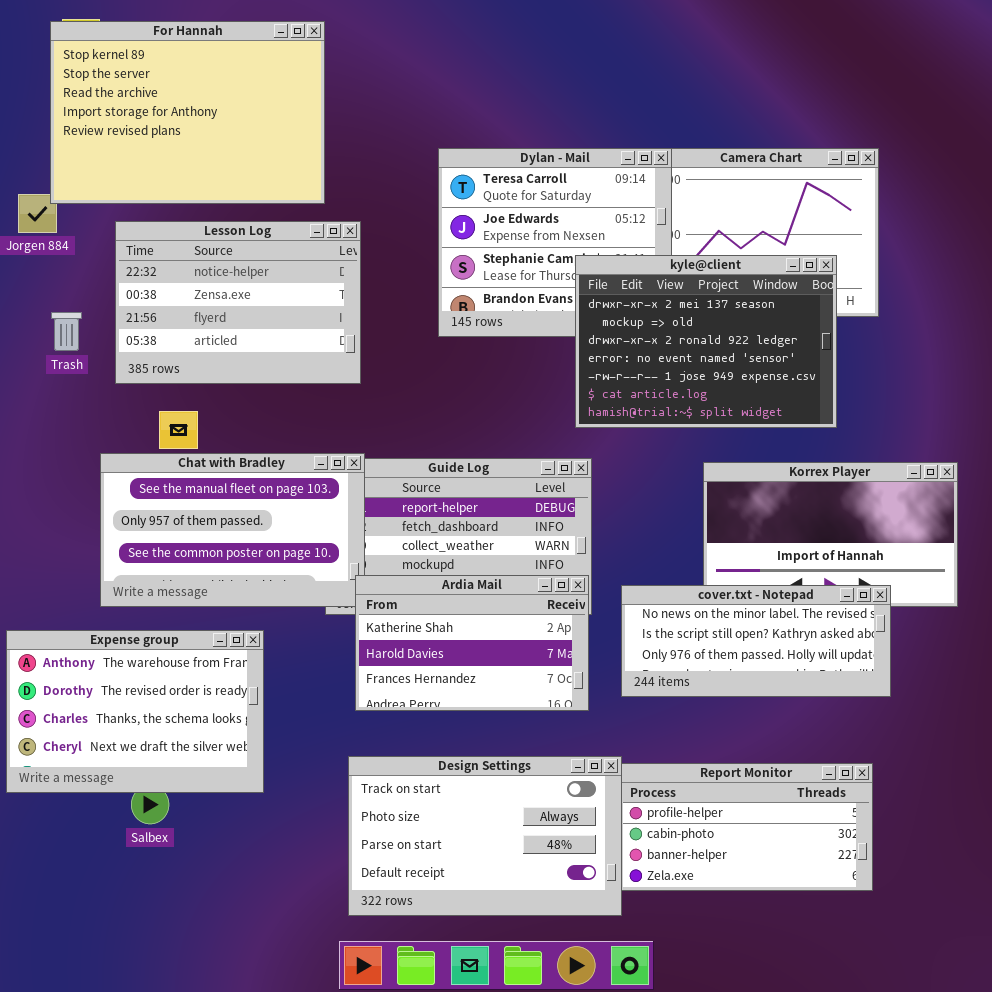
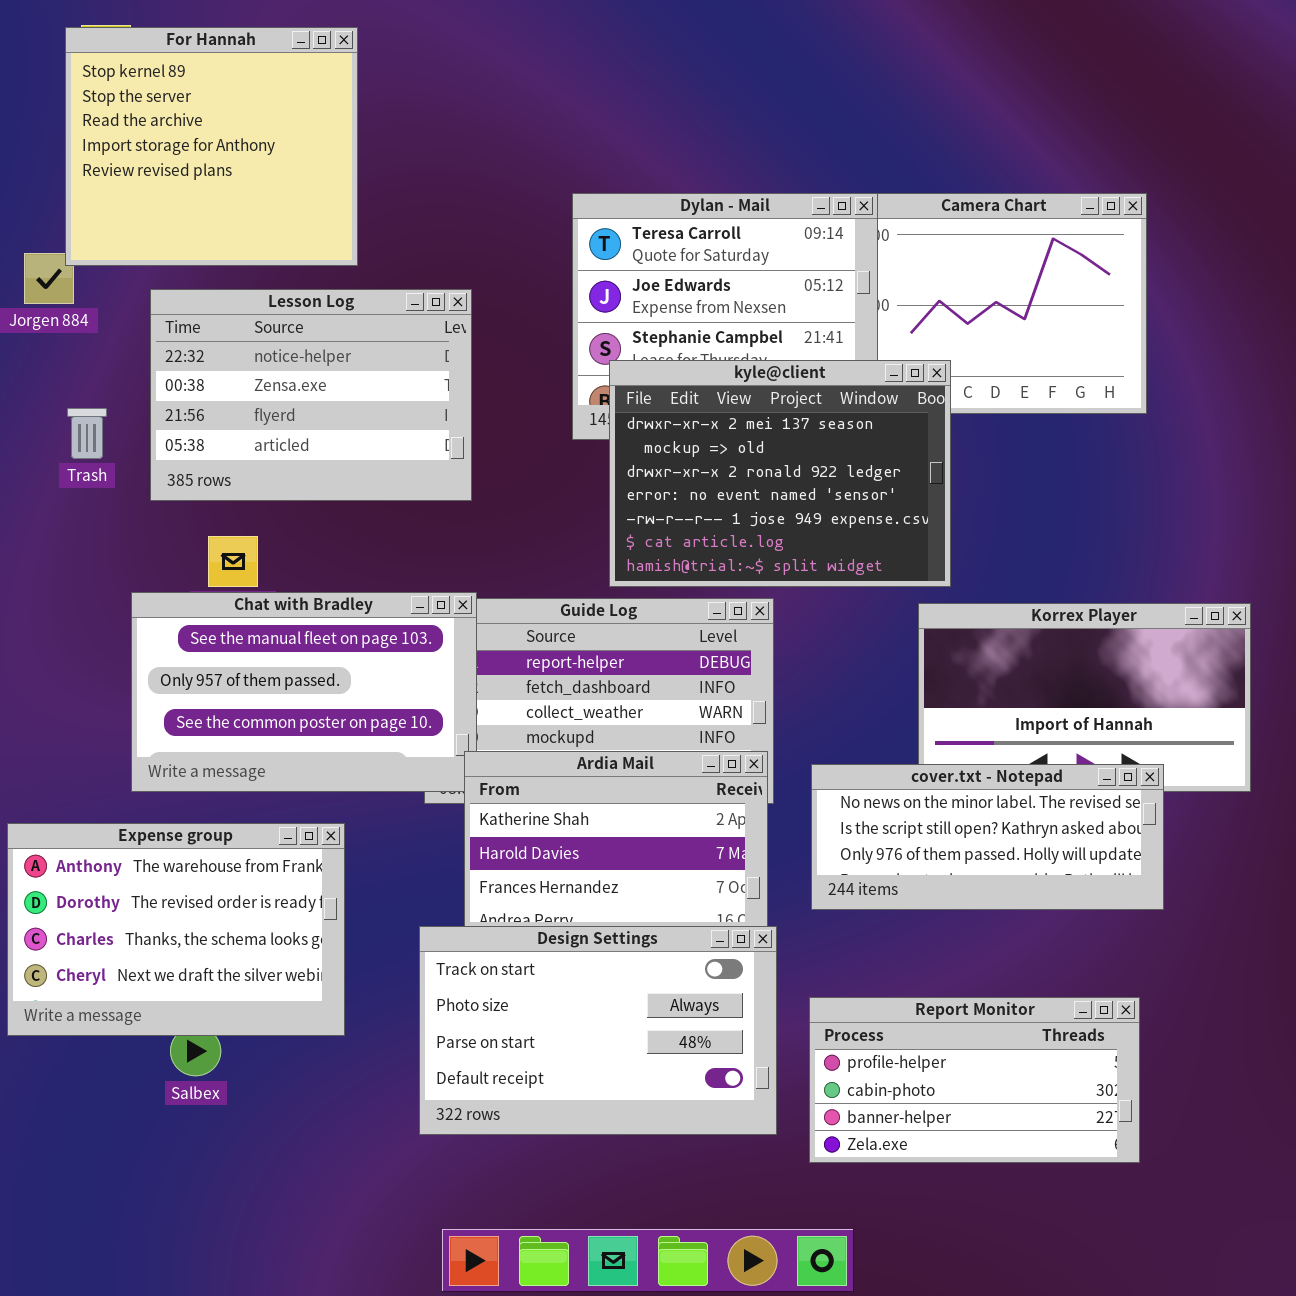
For Hannah: [50,21,325,204] -> [65,27,358,266], resized
kyle@client: [575,255,837,428] -> [609,360,951,587], moved
Design Settings: [348,756,622,916] -> [419,926,777,1135], moved

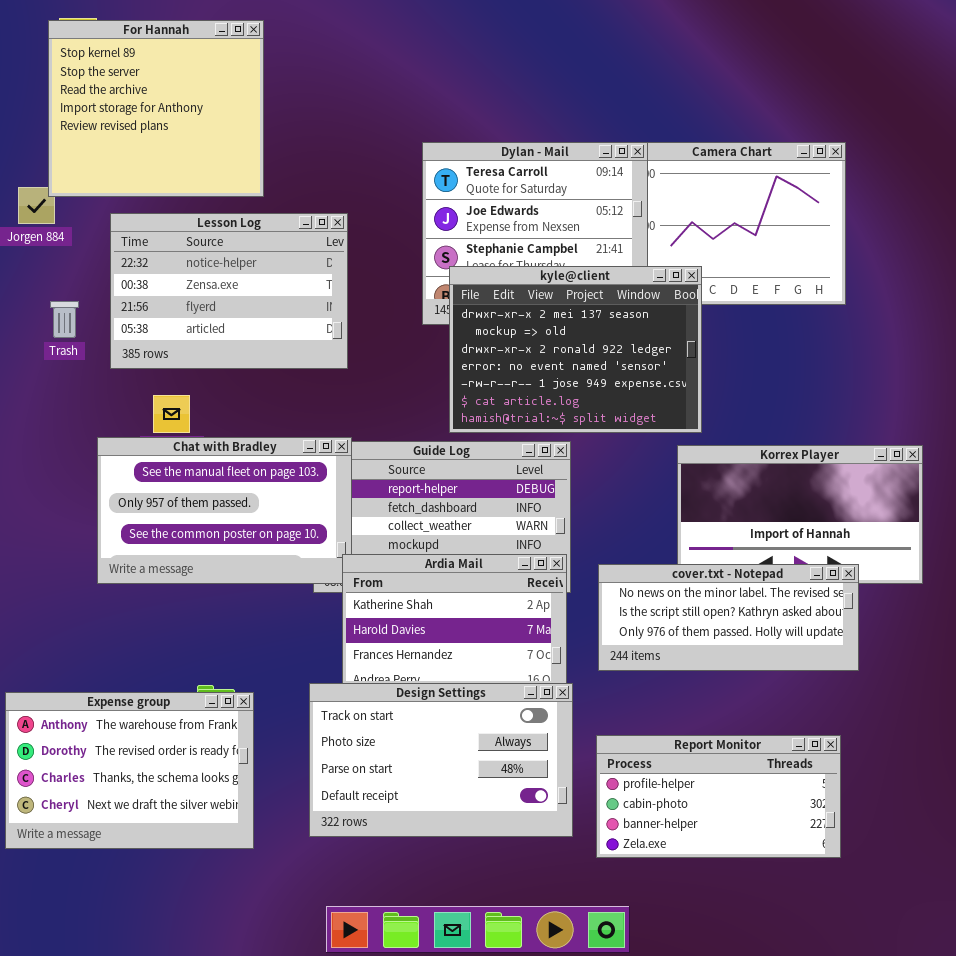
Expense group: [7,823,345,1036] -> [5,692,254,849], moved

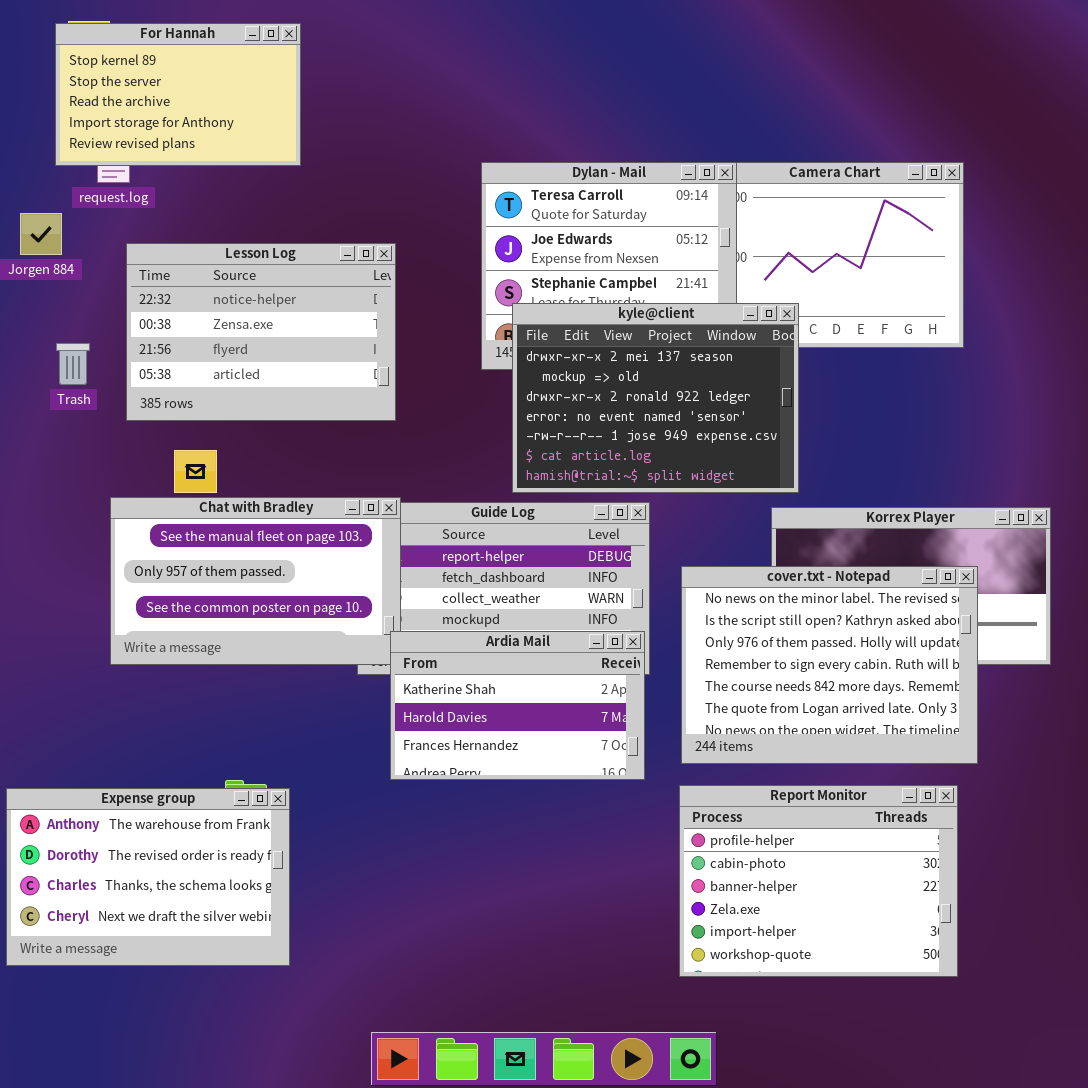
For Hannah: [48,20,264,197] -> [55,23,301,166], resized
cover.txt - Notepad: [598,564,859,671] -> [681,566,978,764], resized
Design Settings: [309,683,573,837] -> none, closed
Report Monitor: [596,735,841,858] -> [679,785,958,977], resized

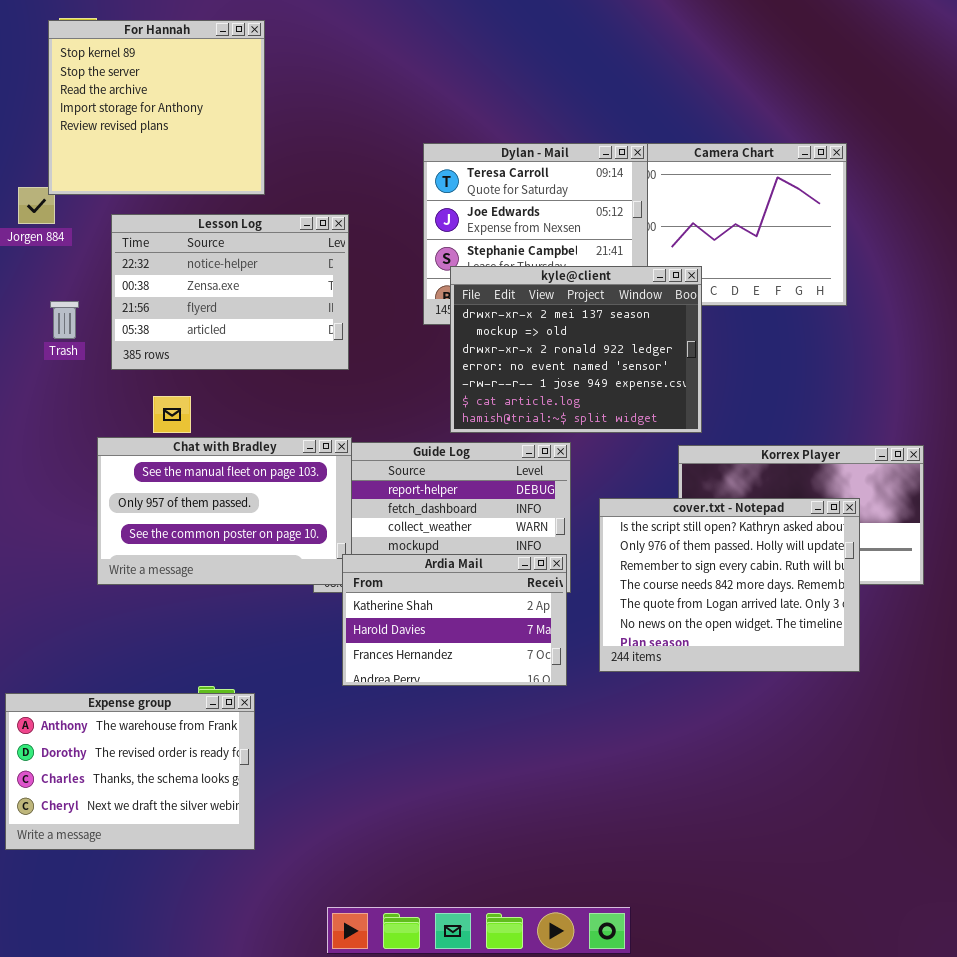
For Hannah: [55,23,301,166] -> [48,20,265,195], resized
cover.txt - Notepad: [681,566,978,764] -> [599,498,860,672], scrolled down 1 row
Report Monitor: [679,785,958,977] -> none, closed

